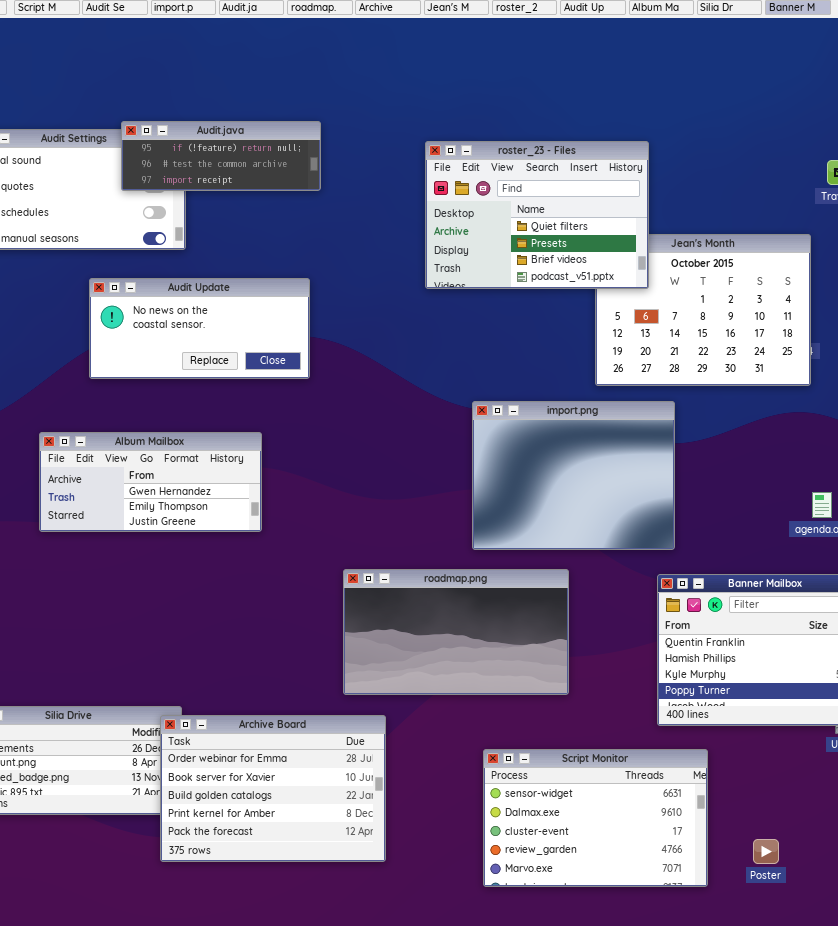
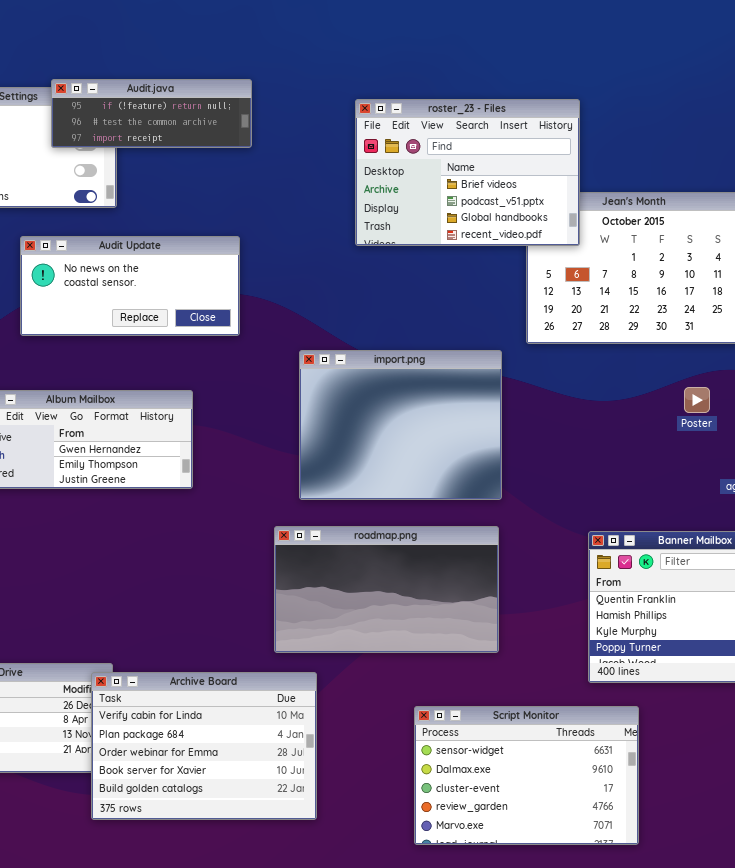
roster_23 - Files: [425,141,649,289] -> [355,99,580,246], scrolled down 2 rows
import.png: [472,401,675,550] -> [299,350,502,500], moved
Archive Board: [160,715,386,862] -> [91,672,317,820], scrolled up 2 rows
Poster: [753,839,779,864] -> [684,387,710,413], moved

